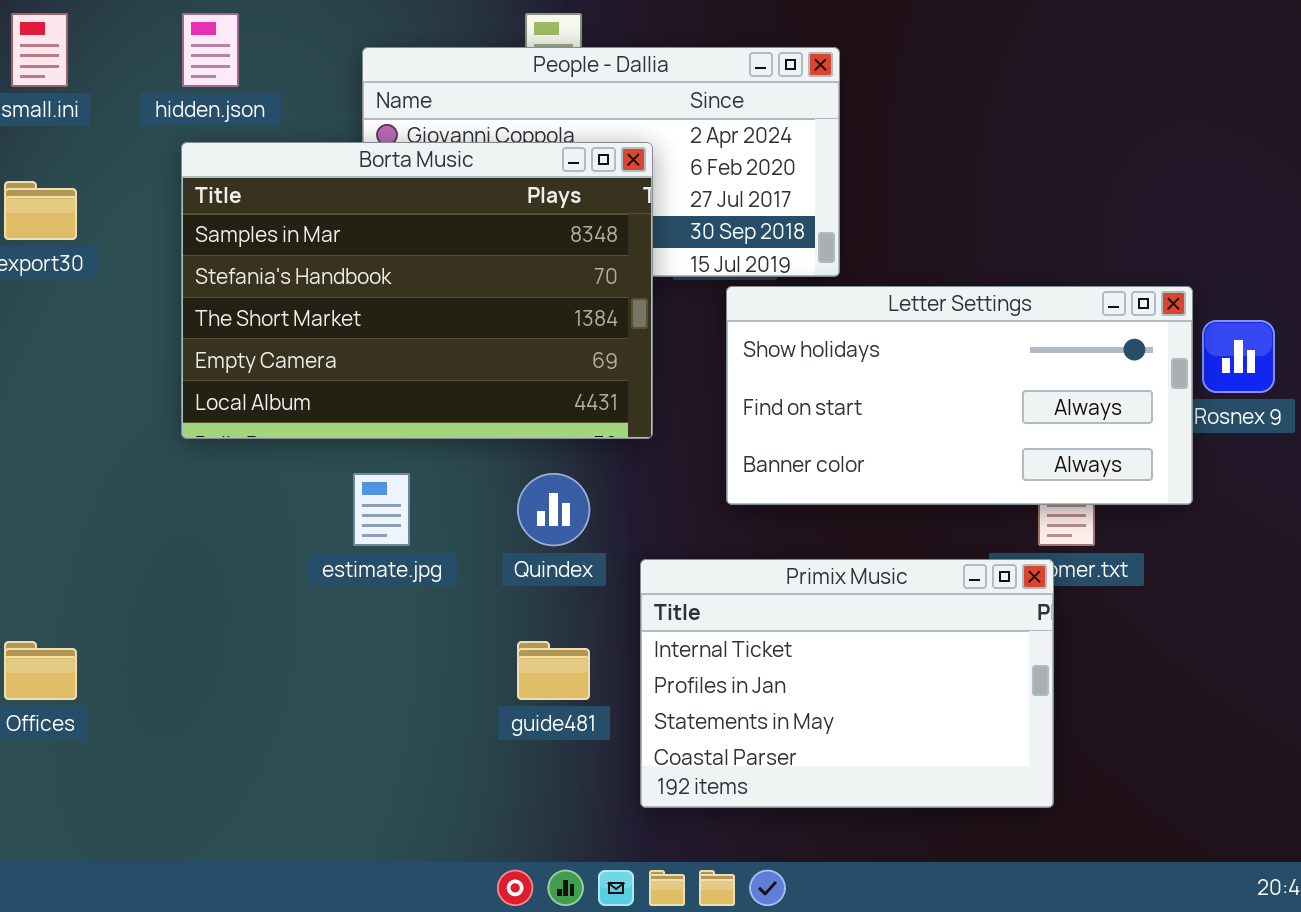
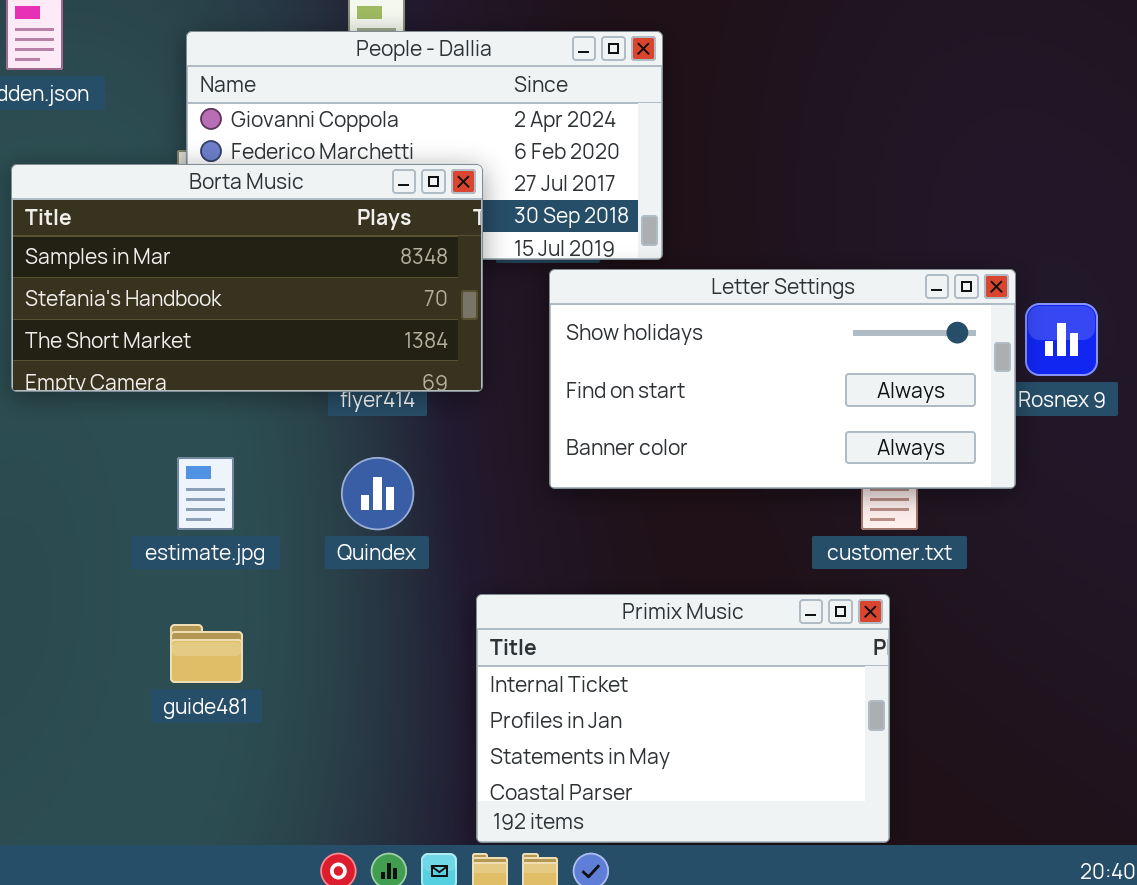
Borta Music: [181,142,653,439] -> [11,164,483,392], moved, resized
Primix Music: [640,559,1054,808] -> [476,594,890,843], moved
guide481: [517,641,590,700] -> [170,624,243,683], moved

